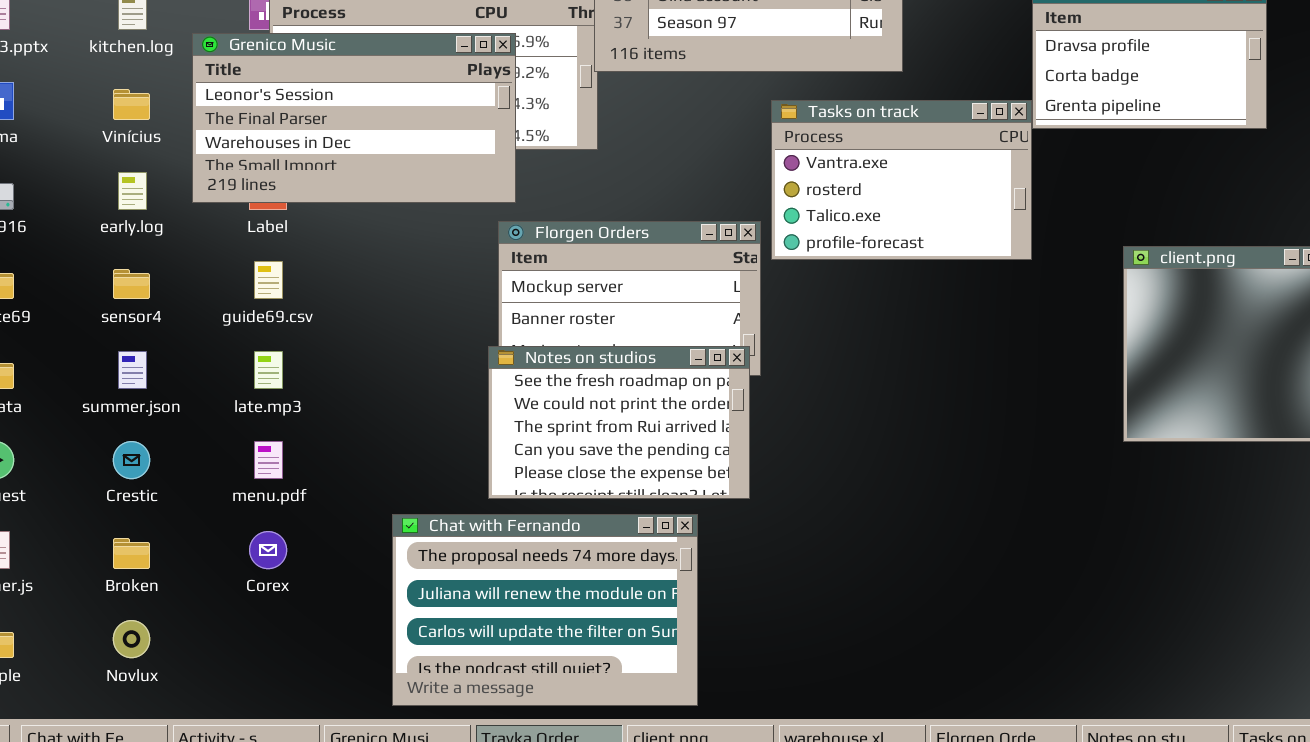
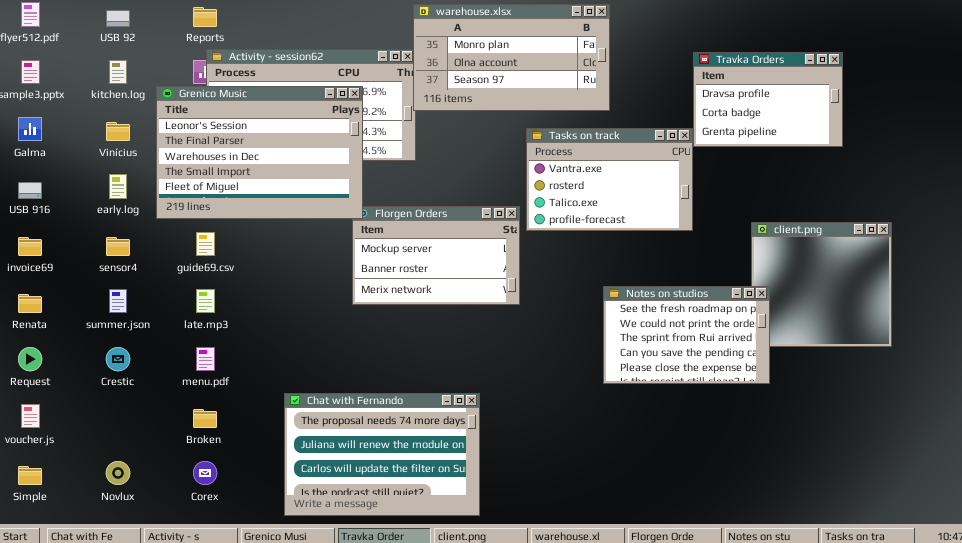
Grenico Music: [192,33,516,203] -> [156,86,363,219], resized
Notes on studios: [488,346,750,499] -> [603,286,770,384], moved
Corex: [249,531,287,569] -> [193,461,217,485], moved
Broken: [113,538,150,569] -> [193,409,217,428], moved

